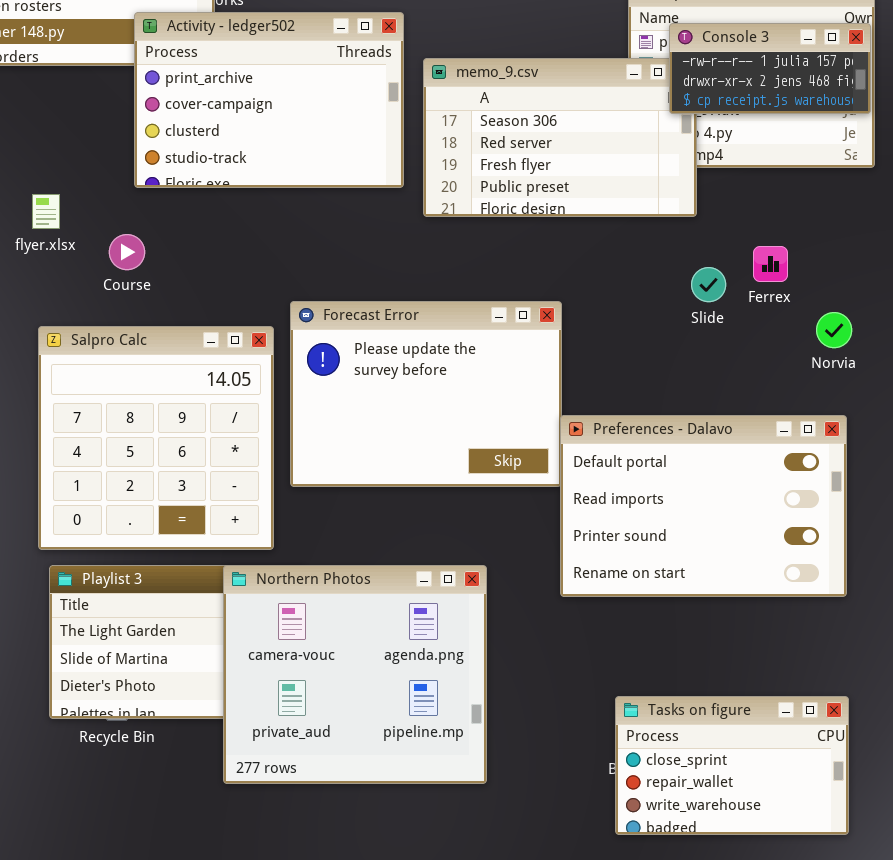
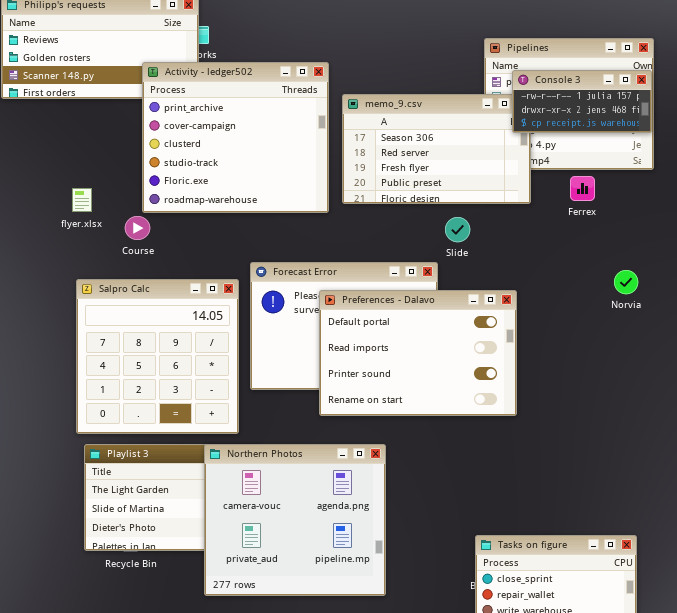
Activity - ledger502: [134,12,404,188] -> [142,62,329,213], resized
Ferrex: [753,246,788,282] -> [570,176,595,201], moved
Slide: [691,267,726,302] -> [445,217,470,242], moved
Preferences - Dalavo: [560,415,847,597] -> [319,290,517,416], moved

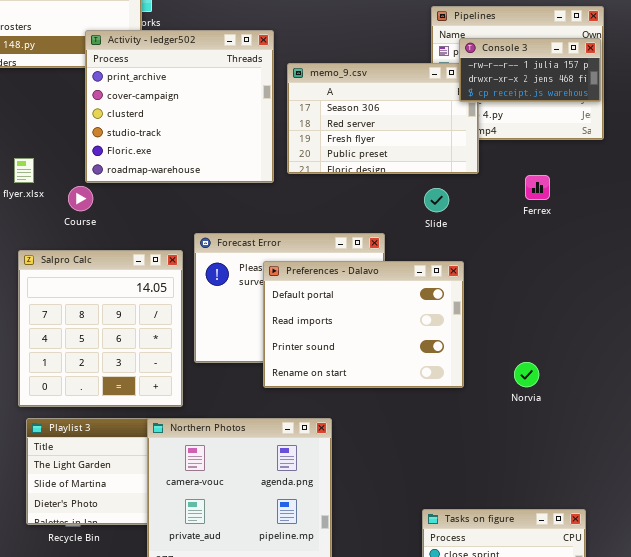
Ferrex: [570,176,595,201] -> [525,175,550,200], moved
Slide: [445,217,470,242] -> [424,188,449,212], moved
Norvia: [614,270,638,294] -> [514,362,539,387], moved

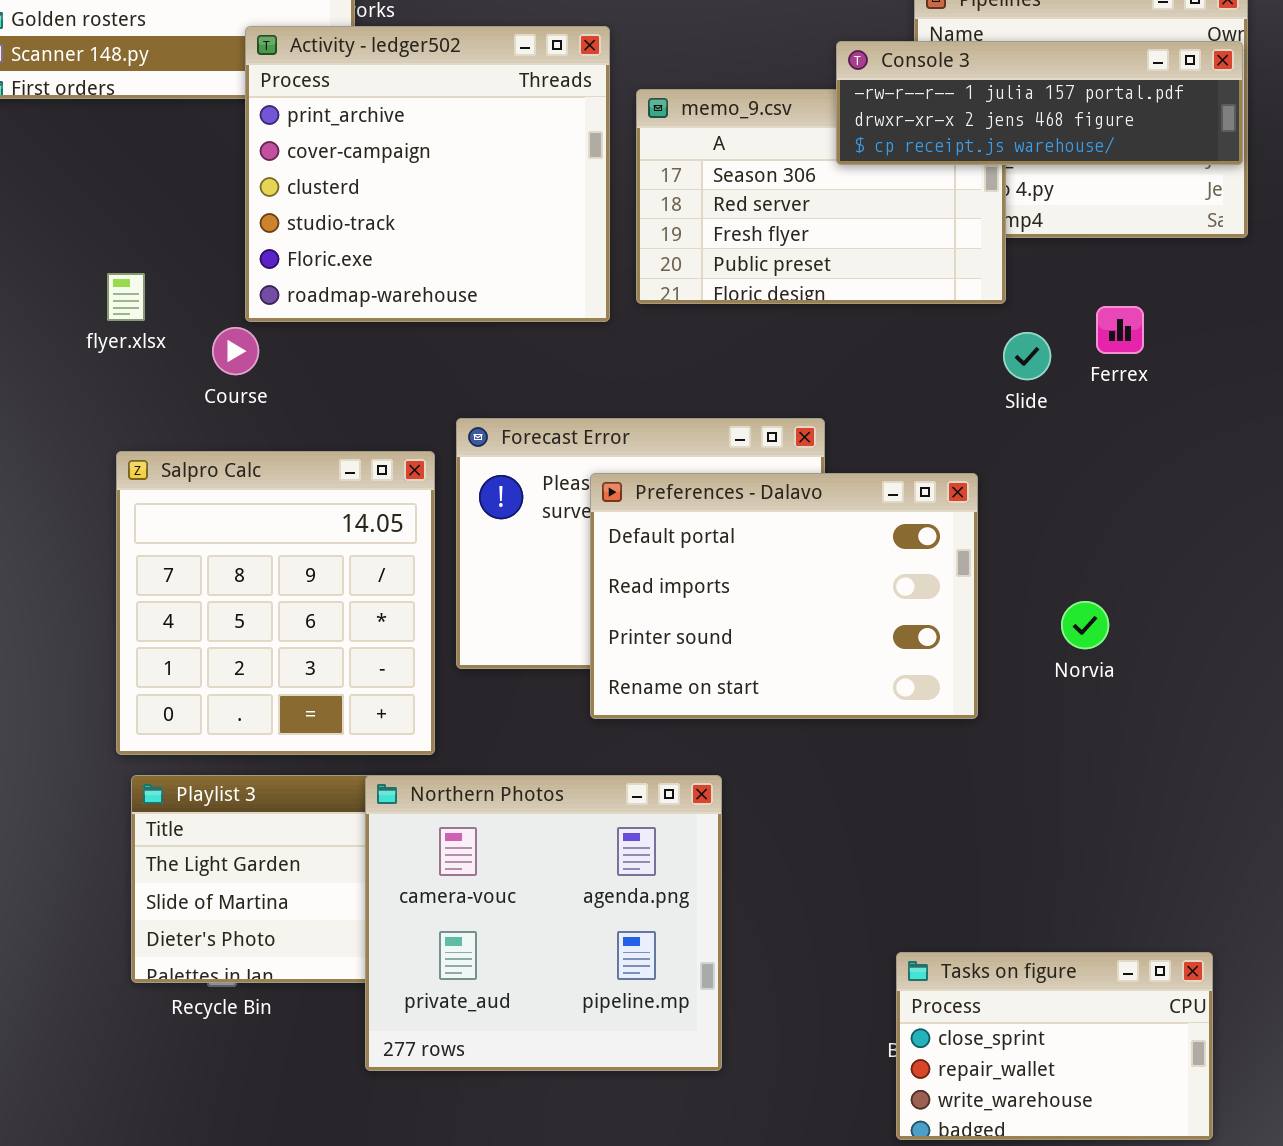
Console 3: [459,38,601,102] -> [836,41,1243,165], resized
Slide: [424,188,449,212] -> [1003,332,1051,380], moved
Norvia: [514,362,539,387] -> [1061,601,1109,649], moved

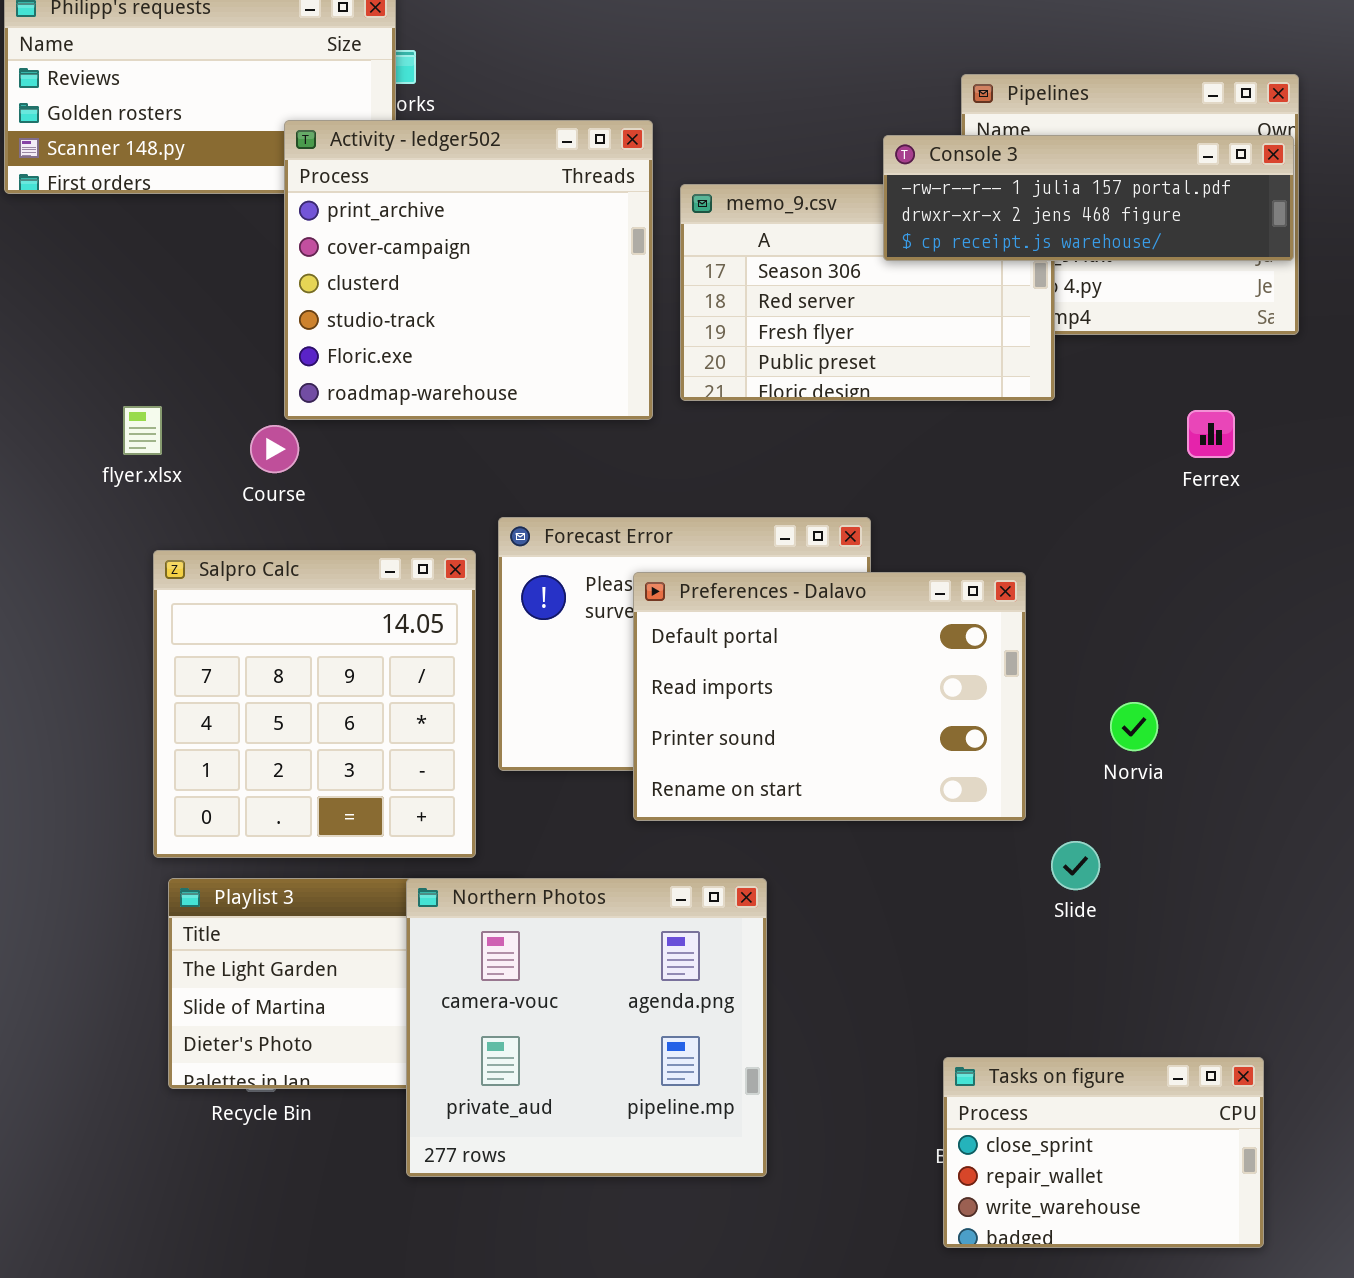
flyer.xlsx: [107,273,145,321] -> [123,406,162,455], moved
Ferrex: [1096,306,1144,354] -> [1187,410,1235,458], moved
Slide: [1003,332,1051,380] -> [1051,841,1100,890], moved

